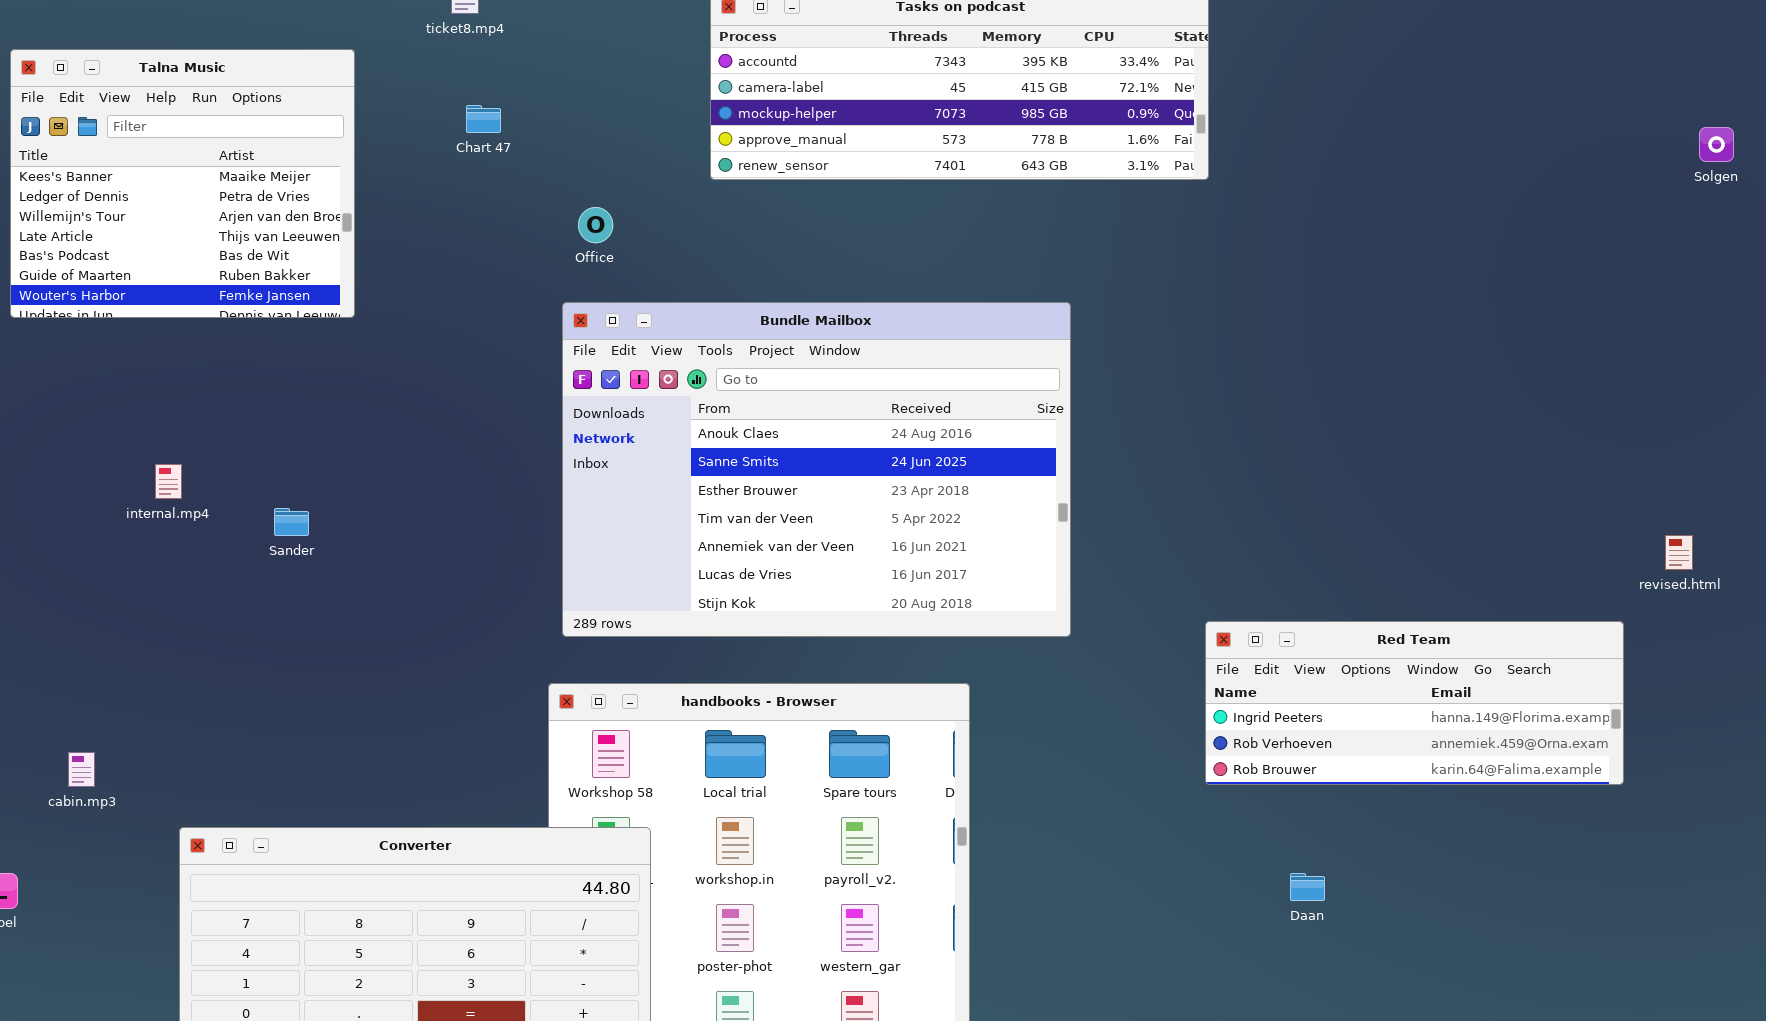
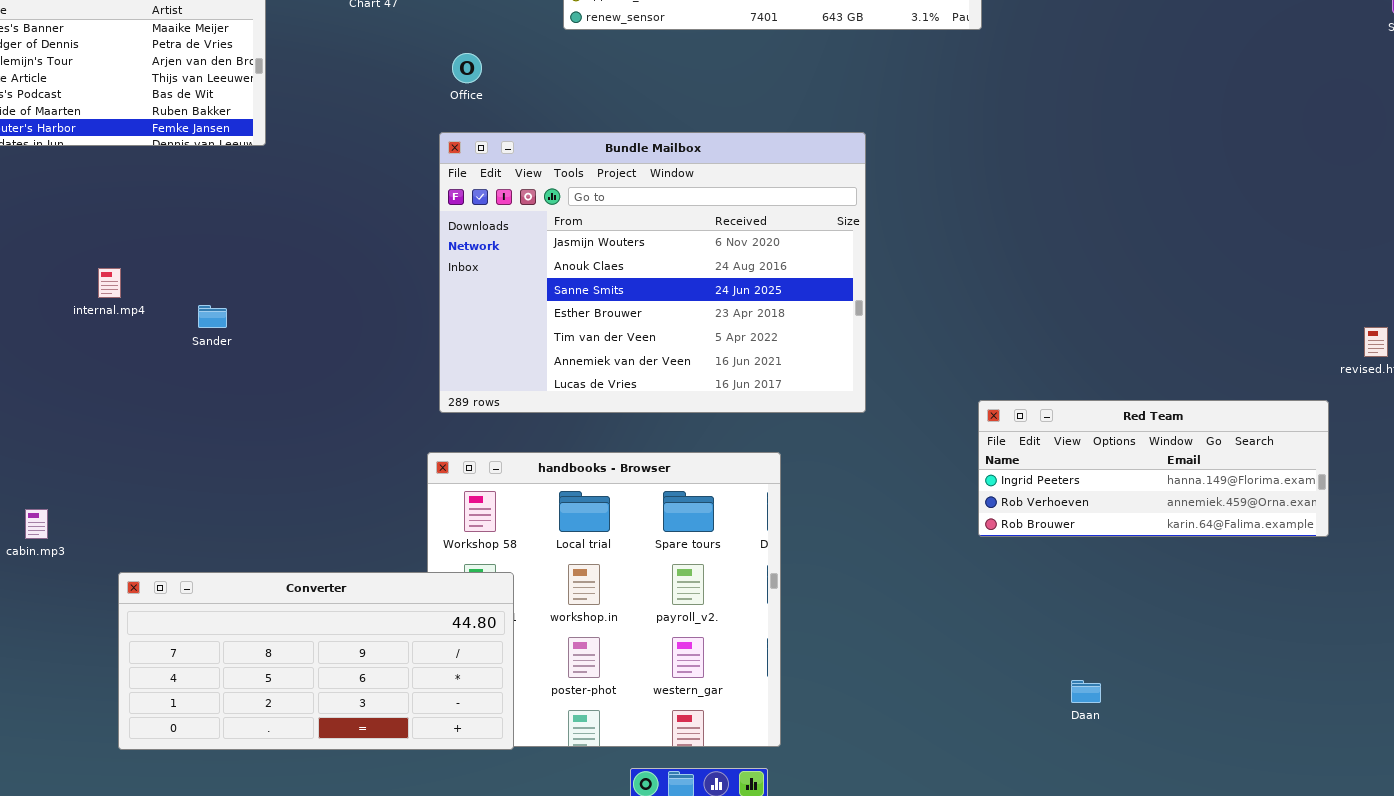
Bundle Mailbox: [562,302,1071,637] -> [439,132,866,413], scrolled up 1 row
Daan: [1290,873,1325,901] -> [1071,680,1101,703], moved

